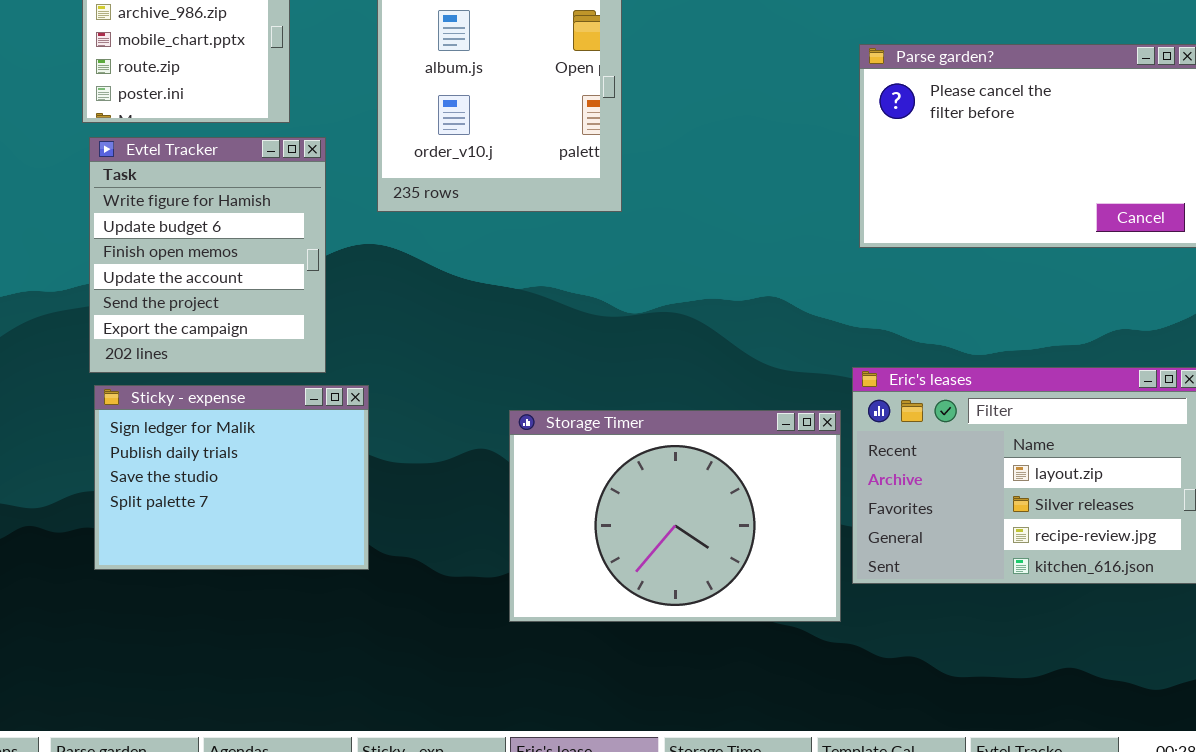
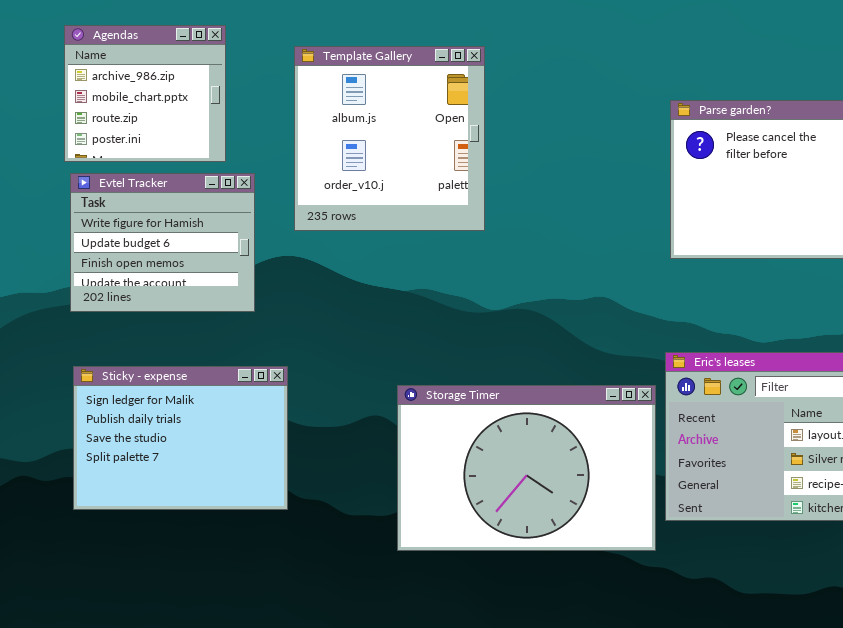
Evtel Tracker: [89,137,326,373] -> [70,173,255,312], resized

